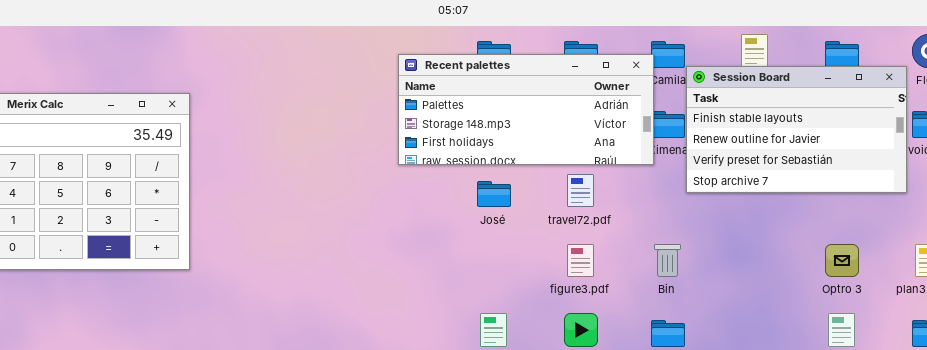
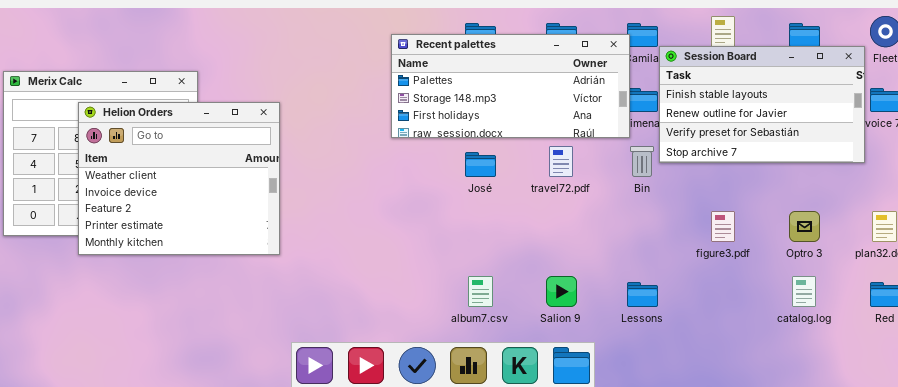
Helion Orders: none -> [78,102,280,255], opened
figure3.pdf: [567,244,594,277] -> [711,211,735,242], moved
Bin: [654,244,681,277] -> [630,146,654,177], moved

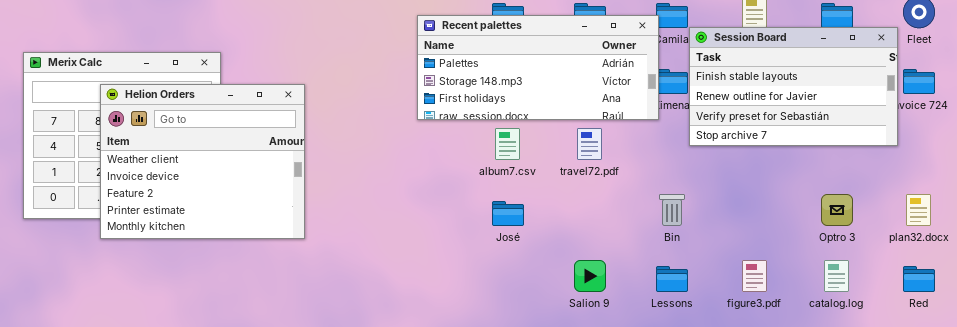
Bin: [630,146,654,177] -> [659,194,685,226], moved
José: [465,152,496,177] -> [492,201,524,226], moved
figure3.pdf: [711,211,735,242] -> [742,260,767,292], moved
album7.csv: [468,276,493,307] -> [495,128,520,160], moved

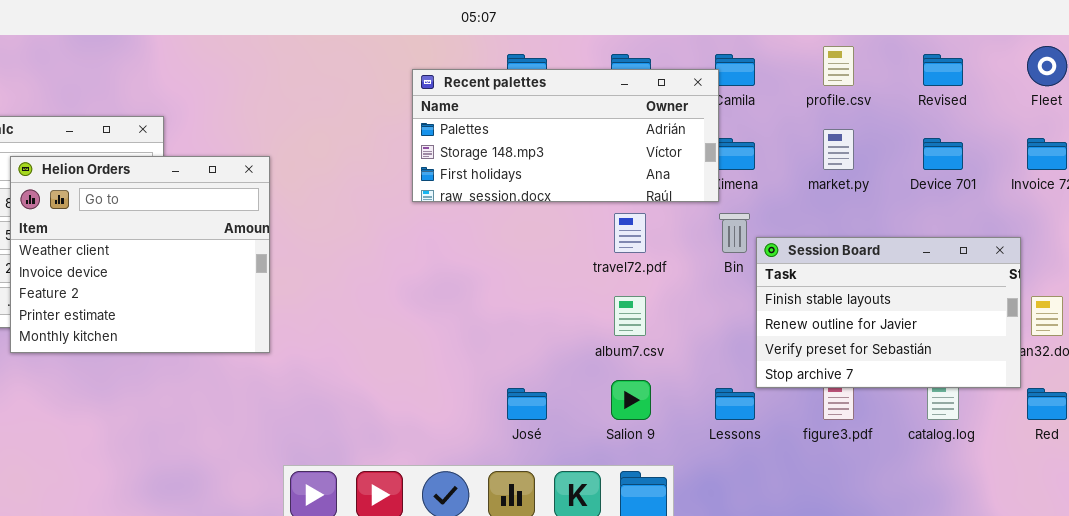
Session Board: [689,27,898,146] -> [756,237,1021,388], moved
album7.csv: [495,128,520,160] -> [614,296,646,336], moved
Bin: [659,194,685,226] -> [719,213,750,253], moved
José: [492,201,524,226] -> [507,388,547,420], moved

